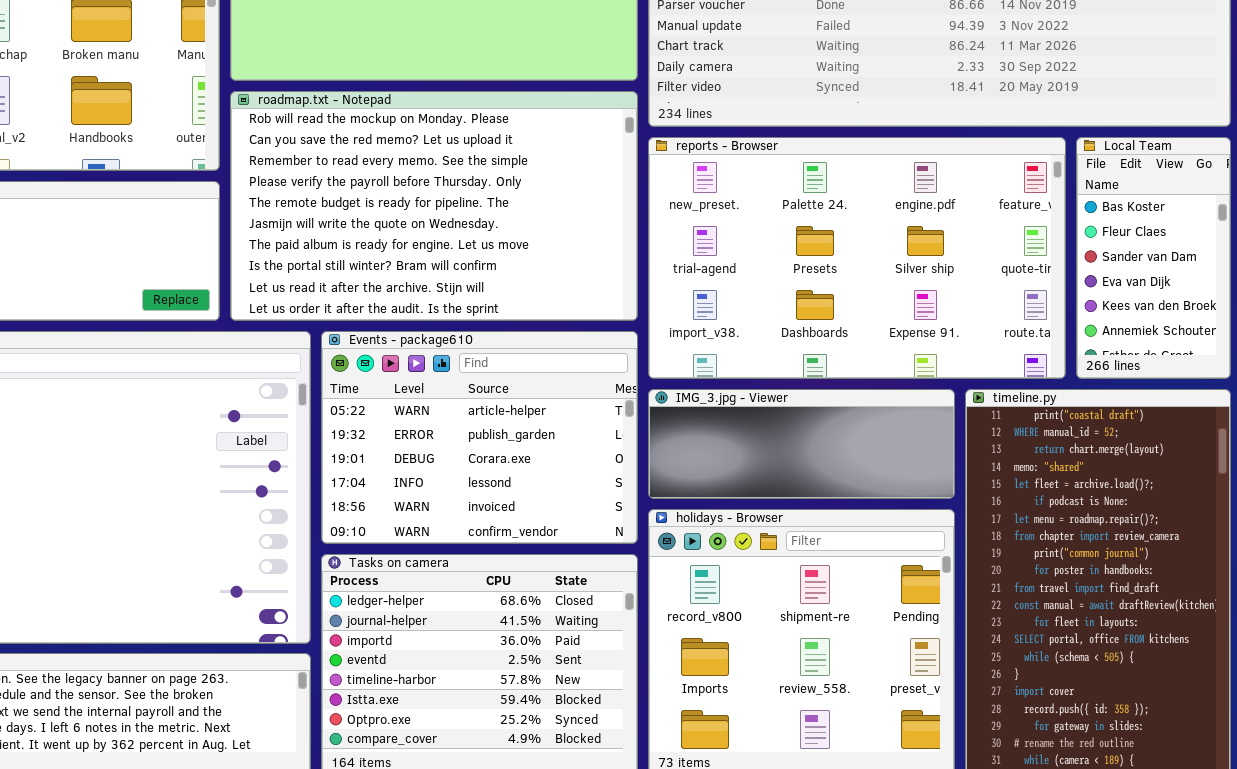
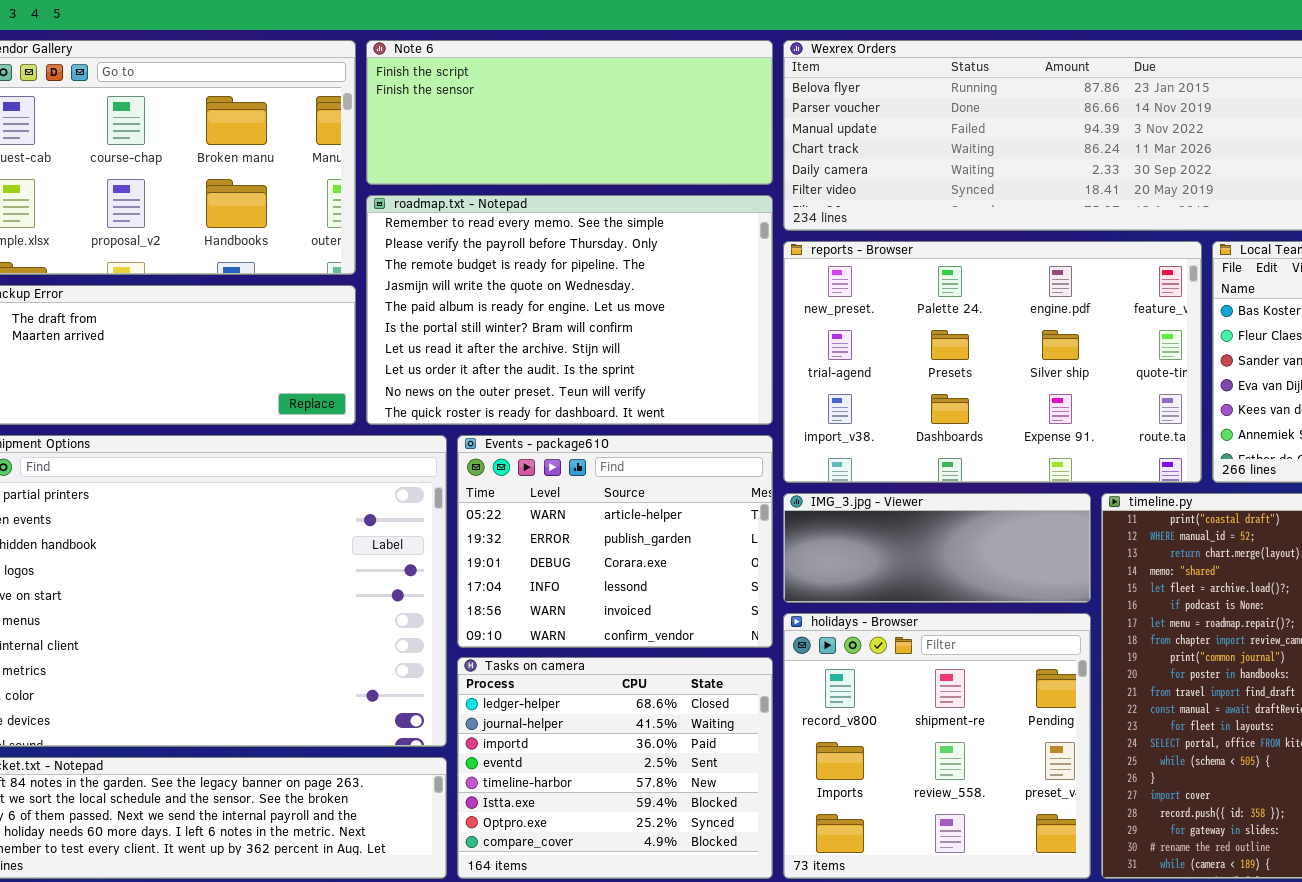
roadmap.txt - Notepad: [230,91,638,321] -> [366,195,773,425], scrolled down 2 rows

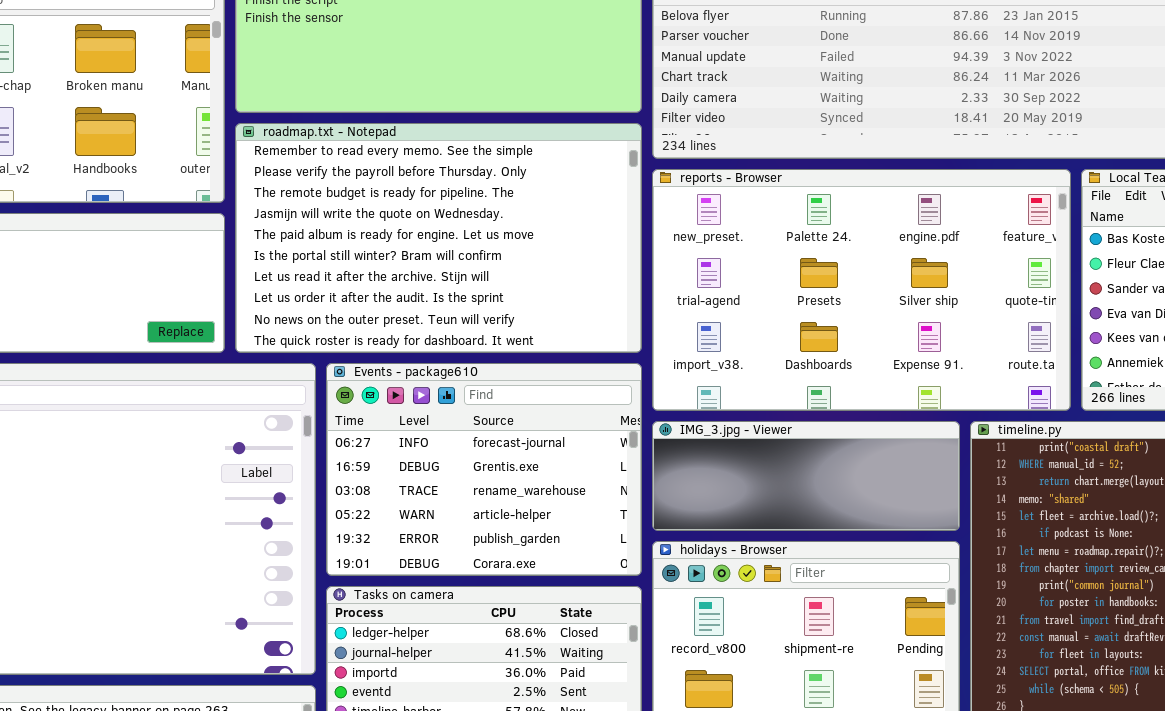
Events - package610: [457,435,773,648] -> [326,363,642,576], scrolled up 3 rows

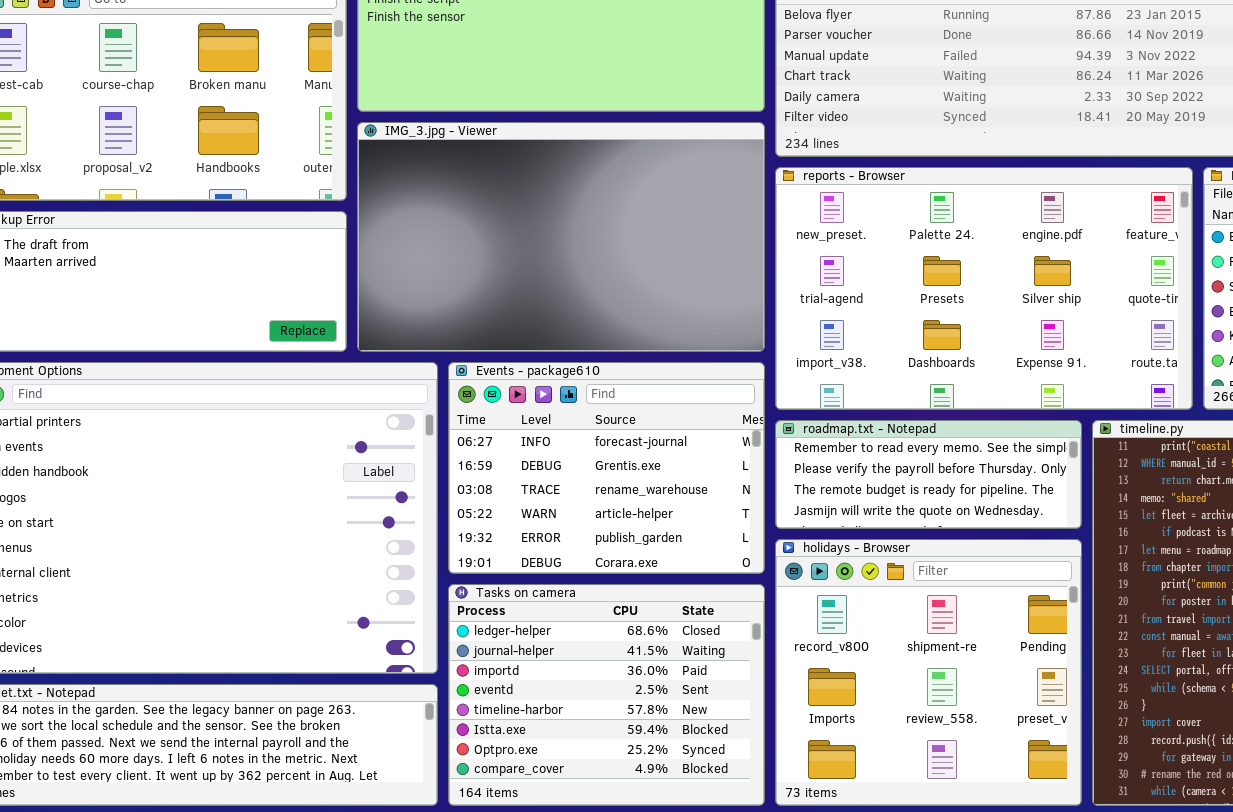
roadmap.txt - Notepad: [235,123,642,353] -> [775,420,1082,529], moved, resized
IMG_3.jpg - Viewer: [652,421,960,531] -> [357,122,765,352], moved, resized

